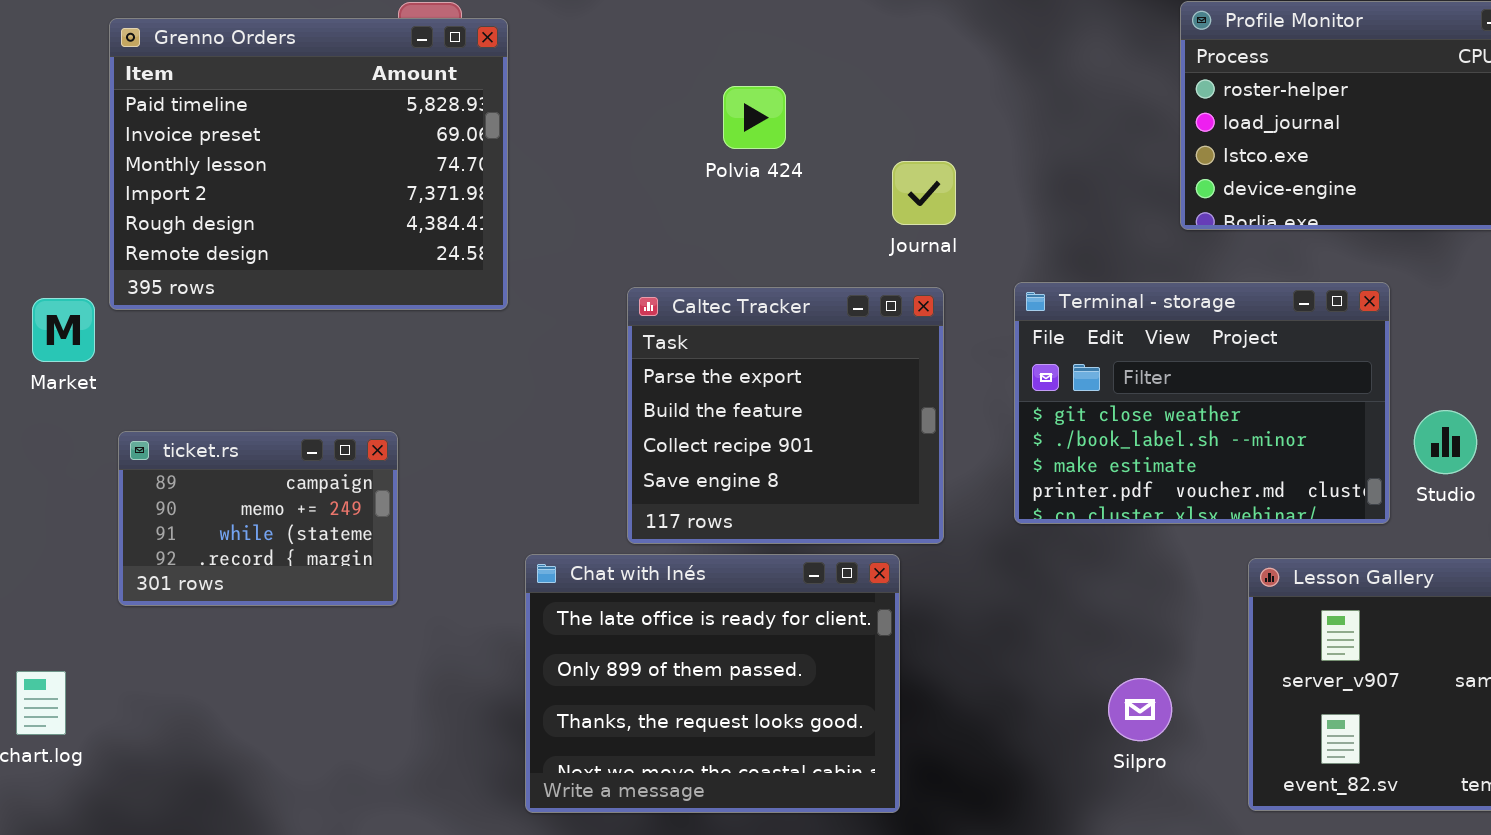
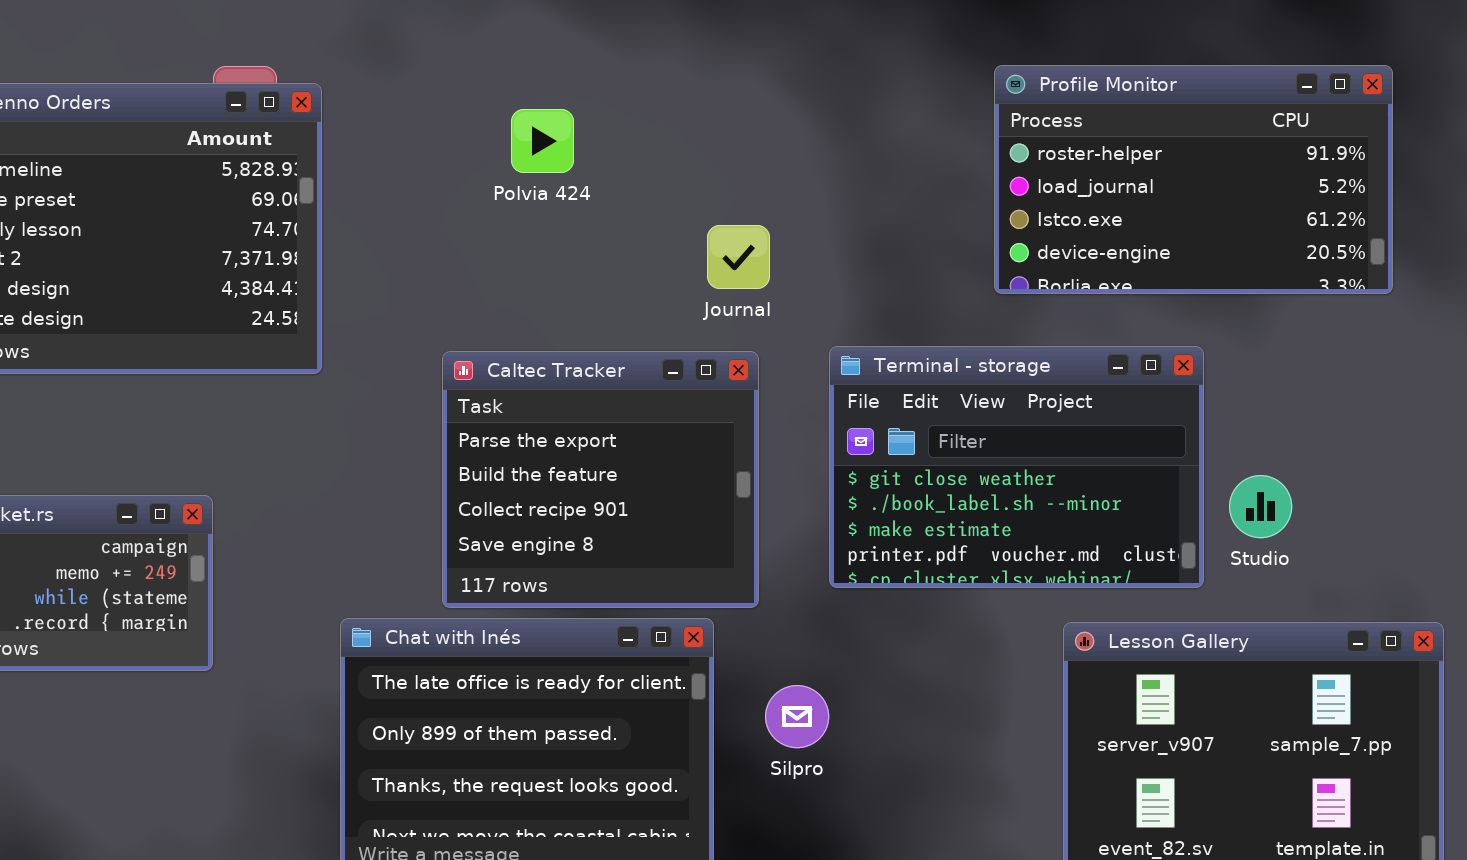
Polvia 424: [723,86,786,149] -> [511,109,574,173], moved
Silpro: [1108,678,1172,741] -> [765,685,829,748], moved

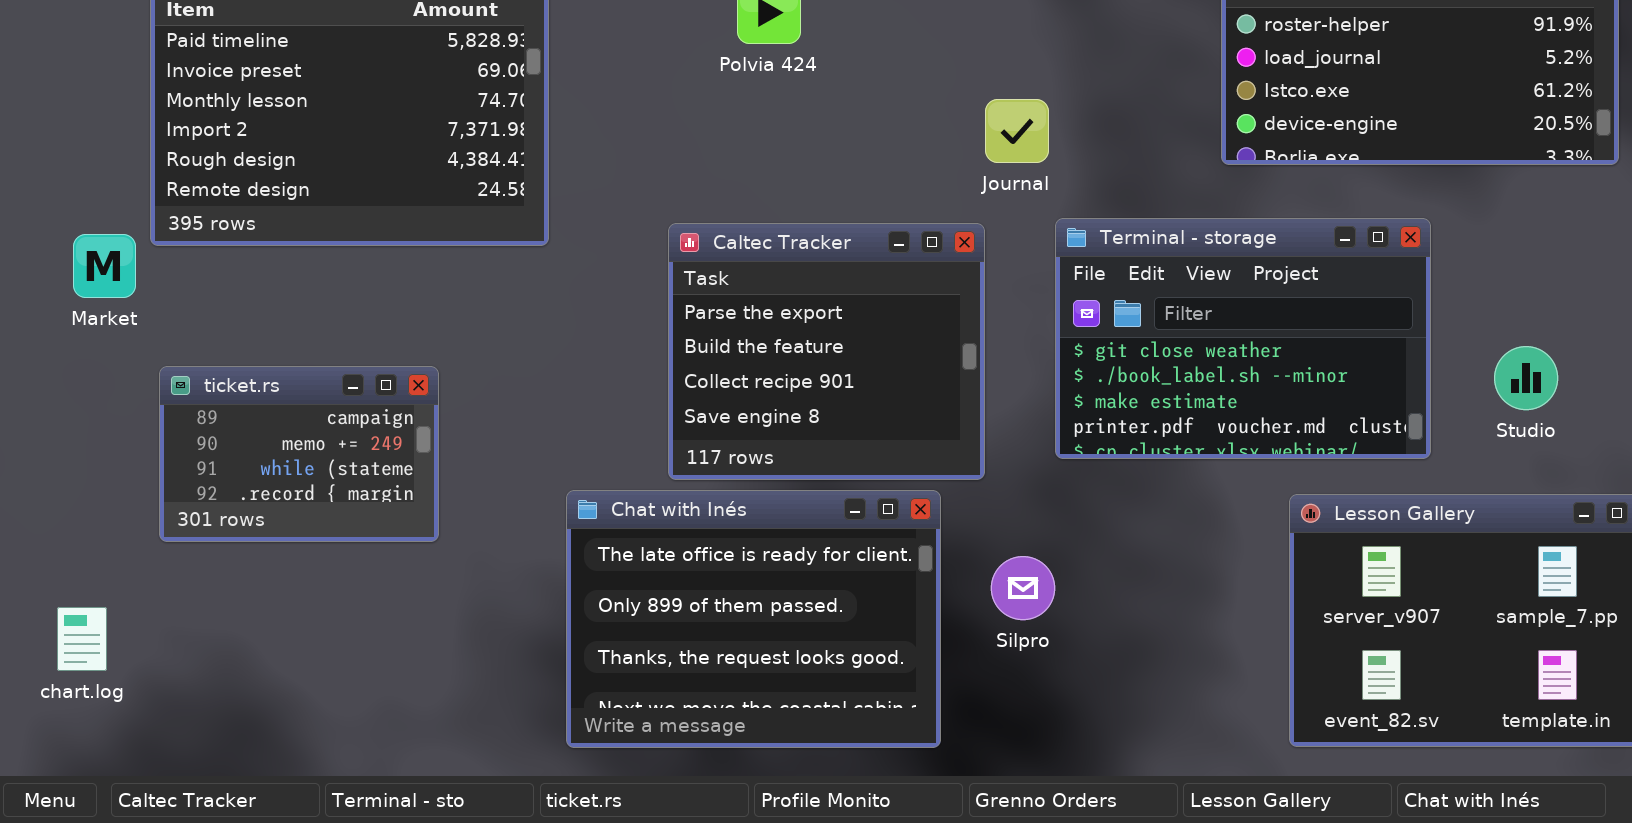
Journal: [707,225,770,289] -> [985,99,1049,163], moved
Studio: [1229,475,1292,538] -> [1494,346,1558,410], moved

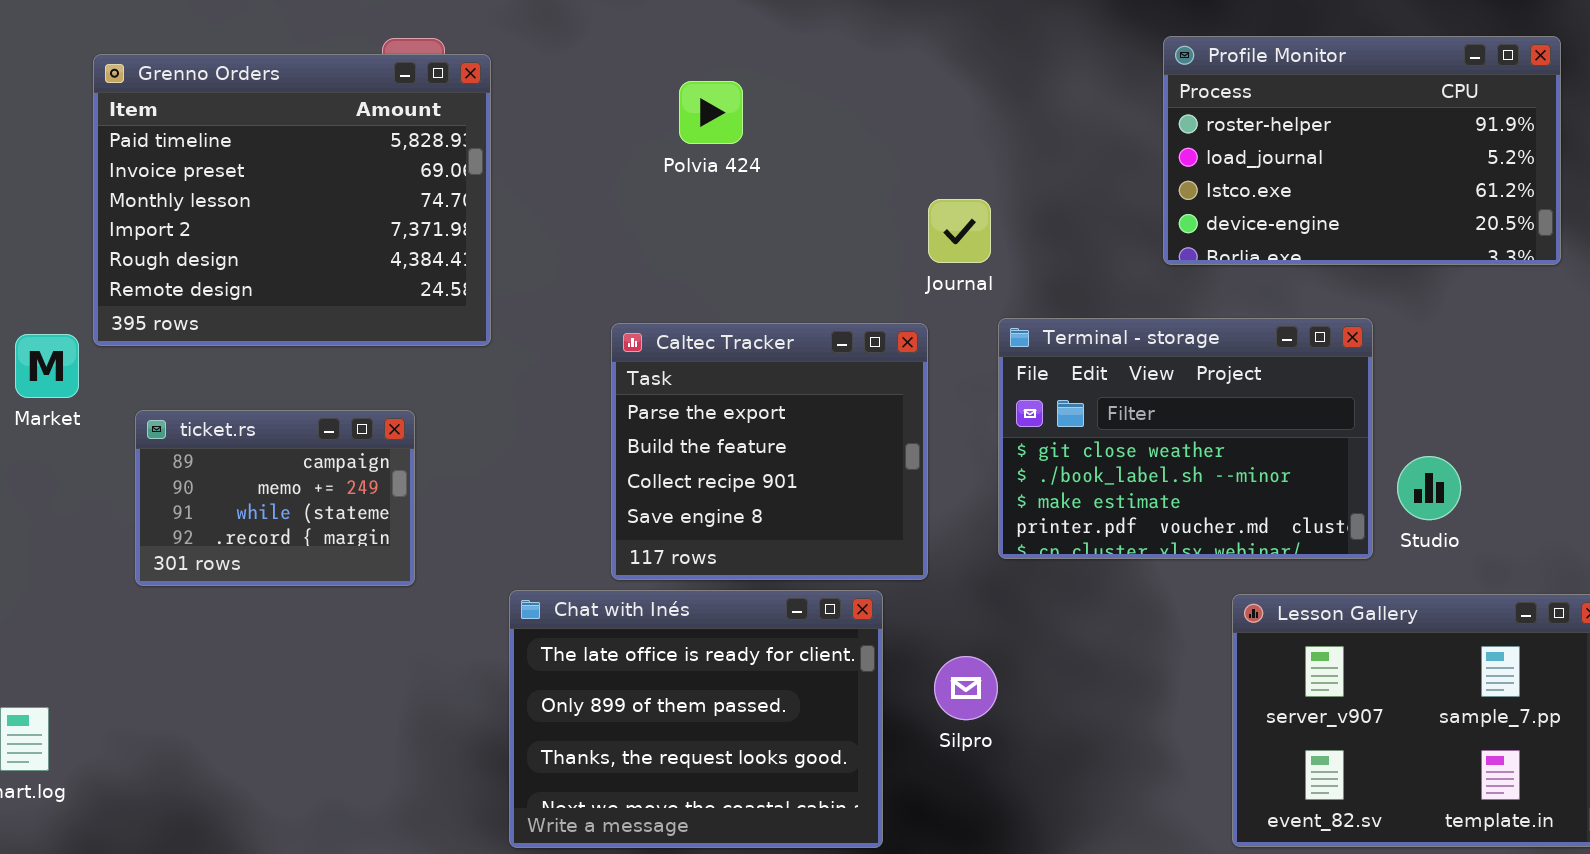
Studio: [1494,346,1558,410] -> [1397,456,1461,520], moved
ticket.rs: [159,366,439,542] -> [135,410,415,586], moved

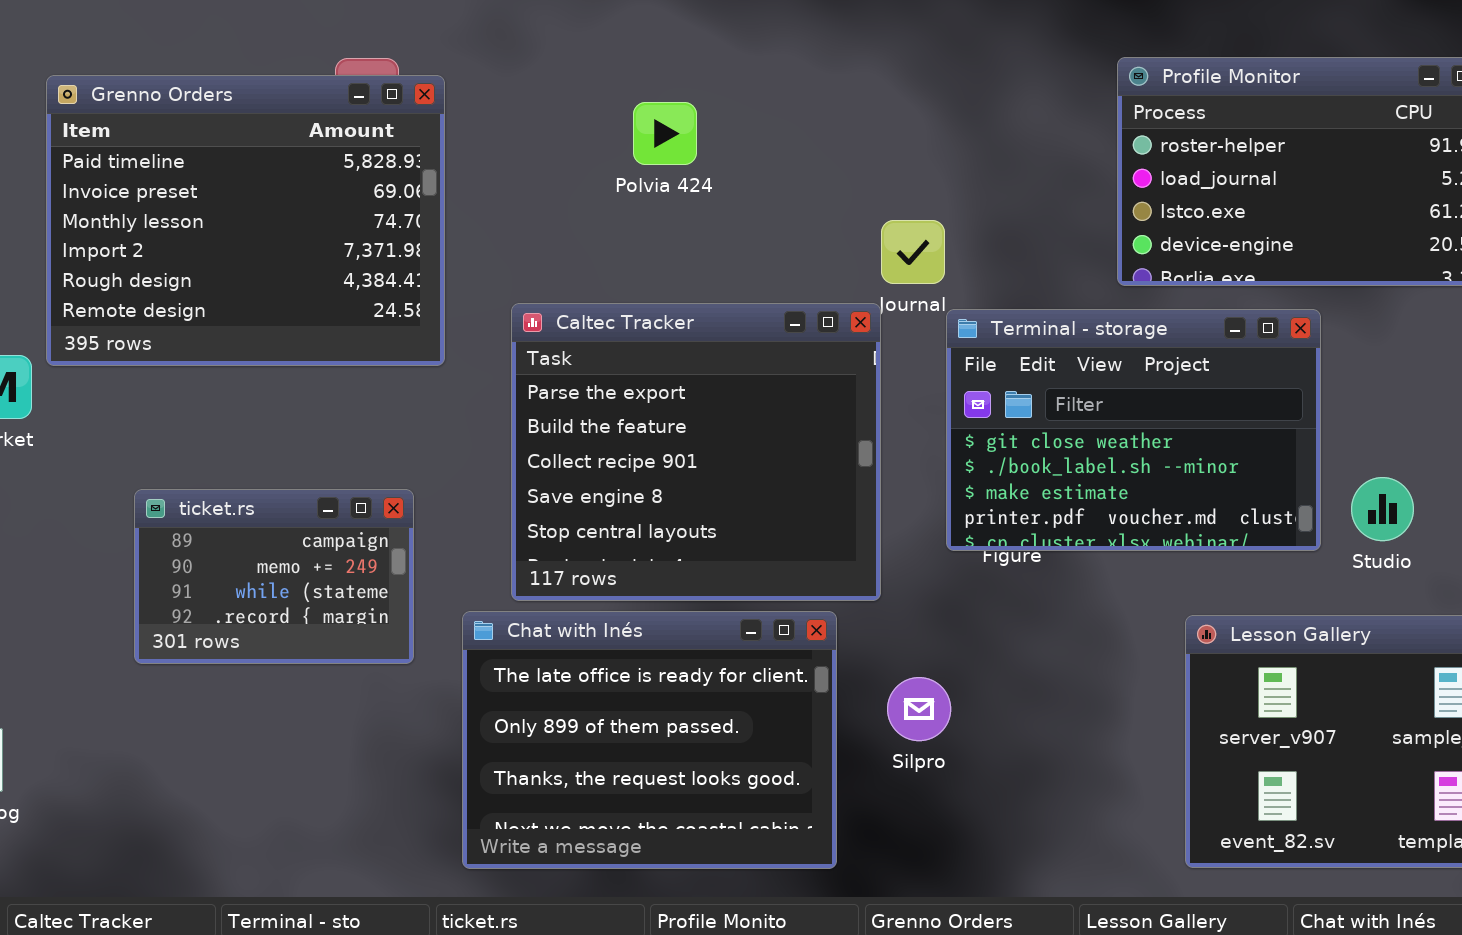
Terminal - storage: [998,318,1373,559] -> [946,309,1321,551], moved
Caltec Tracker: [611,323,928,580] -> [511,303,881,601], resized
ticket.rs: [135,410,415,586] -> [134,489,414,664], moved

